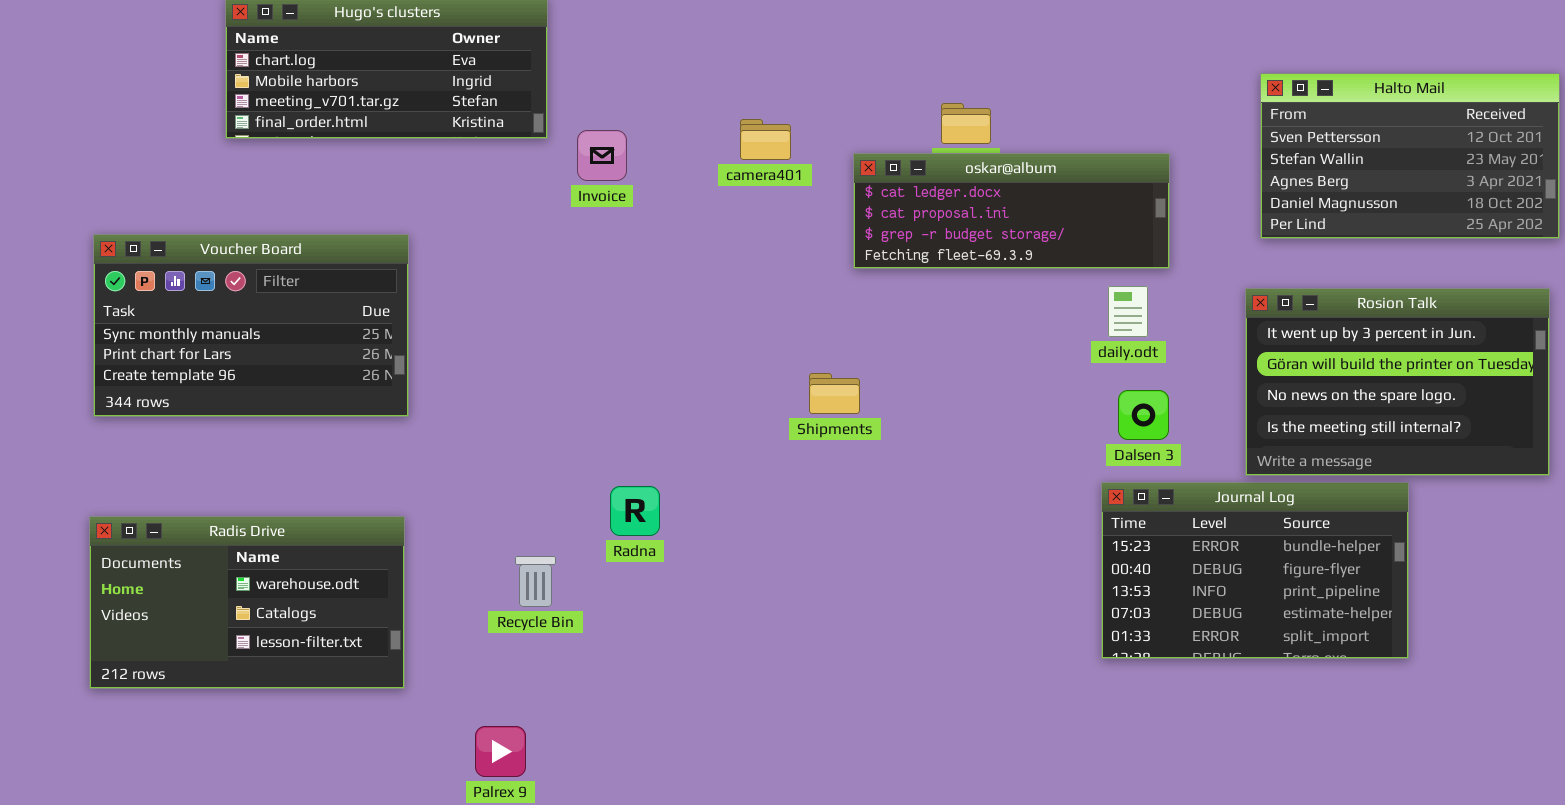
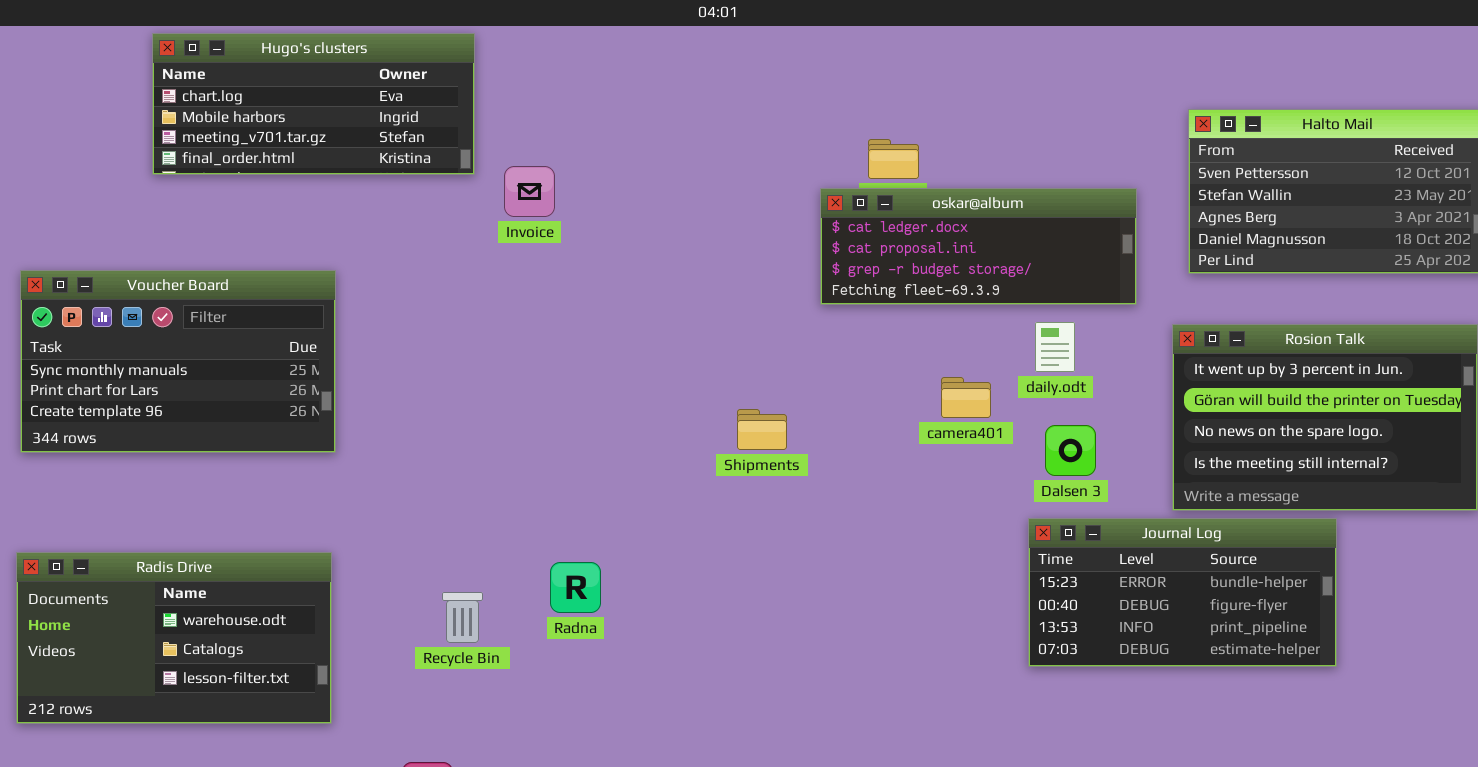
camera401: [740,119,791,160] -> [941,377,991,418], moved
oskar@album: [853,153,1170,269] -> [820,188,1137,305], moved
Journal Log: [1101,482,1409,659] -> [1028,518,1337,667], resized
Radna: [610,486,660,536] -> [550,562,601,613], moved

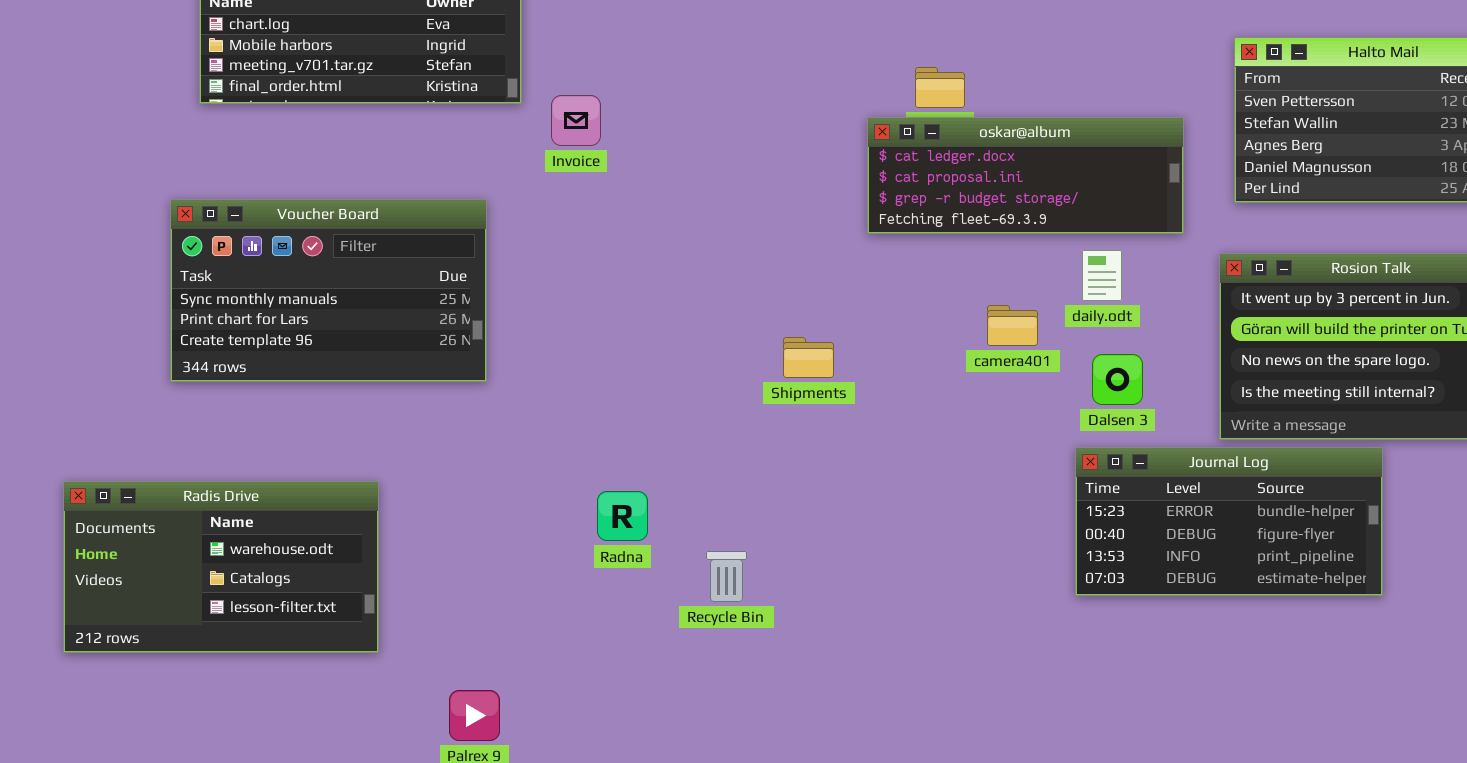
Voucher Board: [20,270,336,453] -> [170,199,487,382], moved
Recycle Bin: [442,592,483,643] -> [706,551,747,602], moved

